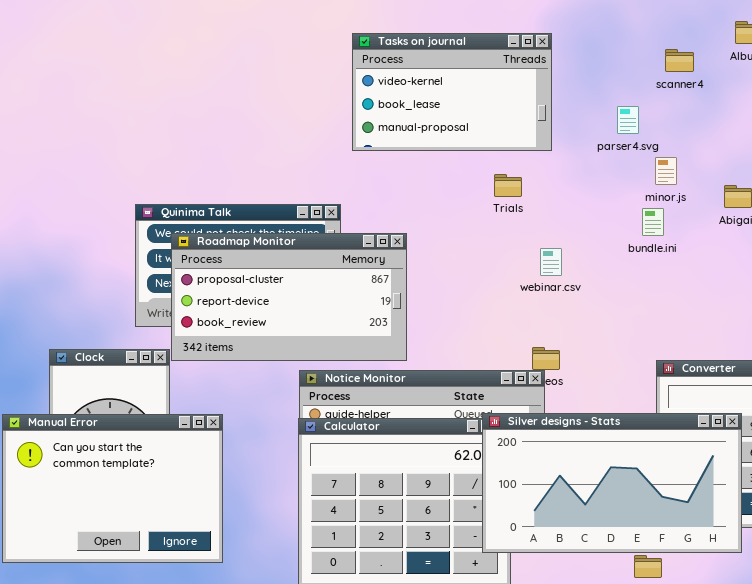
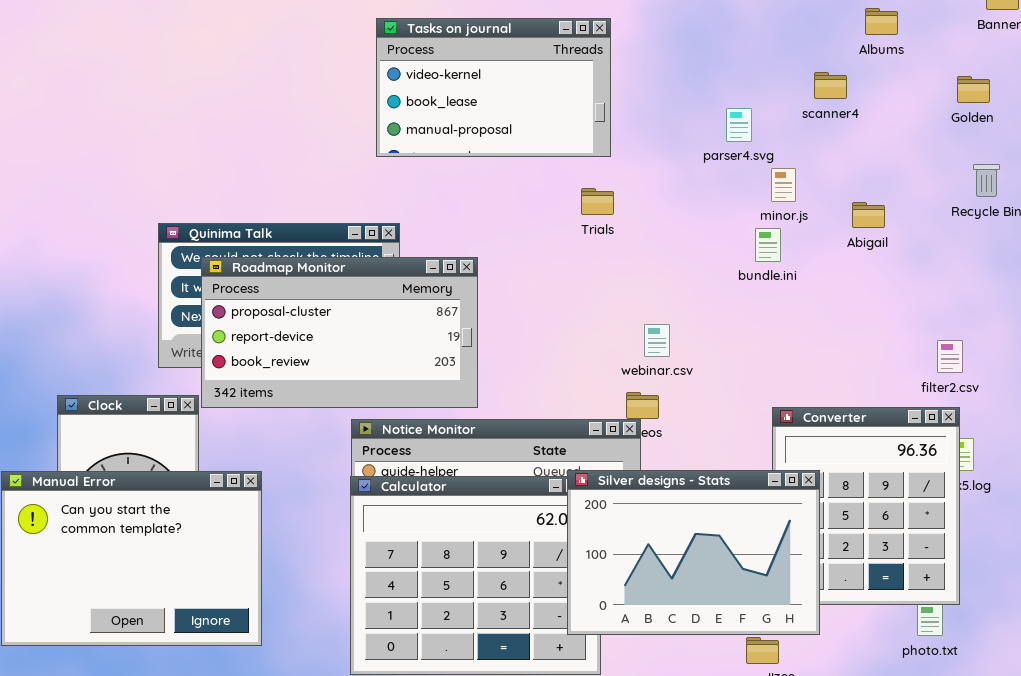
Tasks on journal: [352,33,552,151] -> [376,18,611,157], moved
scanner4: [665,49,694,72] -> [814,72,847,99], moved
webinar.csv: [540,248,562,276] -> [644,324,670,357], moved
Silver designs - Stats: [482,413,742,553] -> [567,470,820,635], resized

